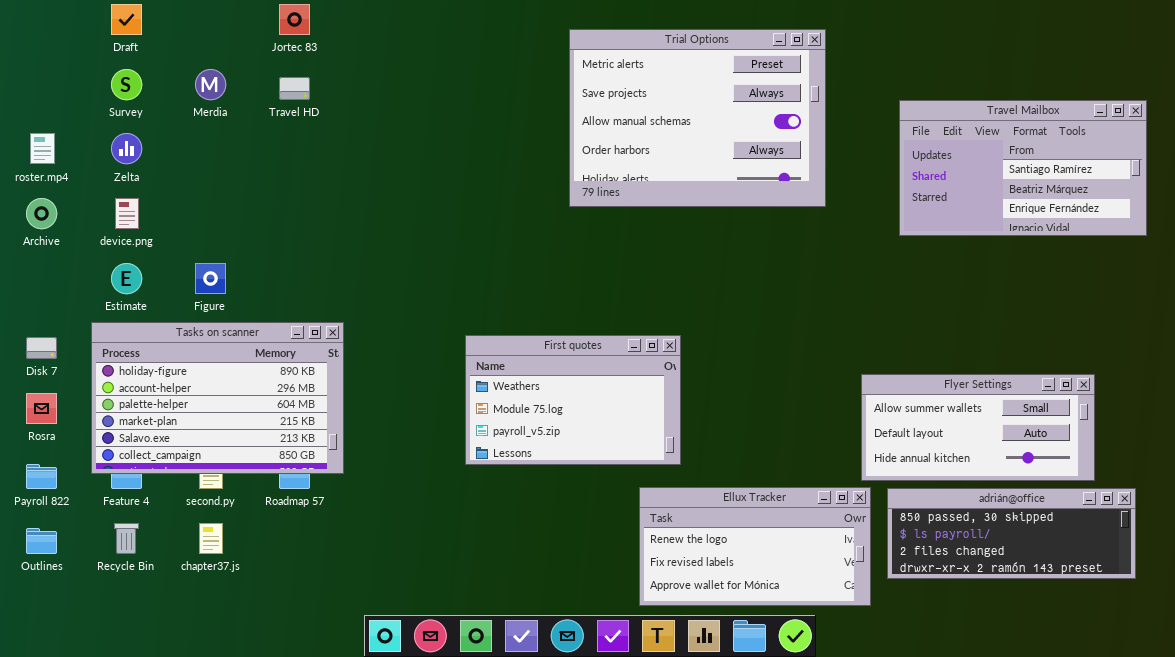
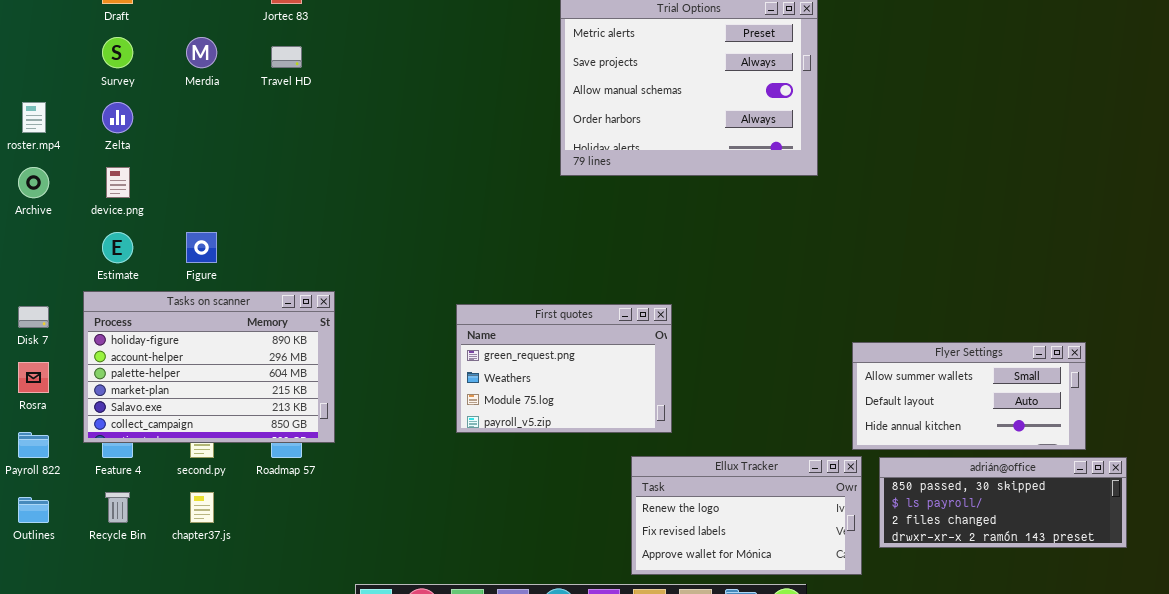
Travel Mailbox: [899,100,1147,236] -> none, closed
First quotes: [465,335,681,465] -> [456,304,672,433], scrolled up 1 row

